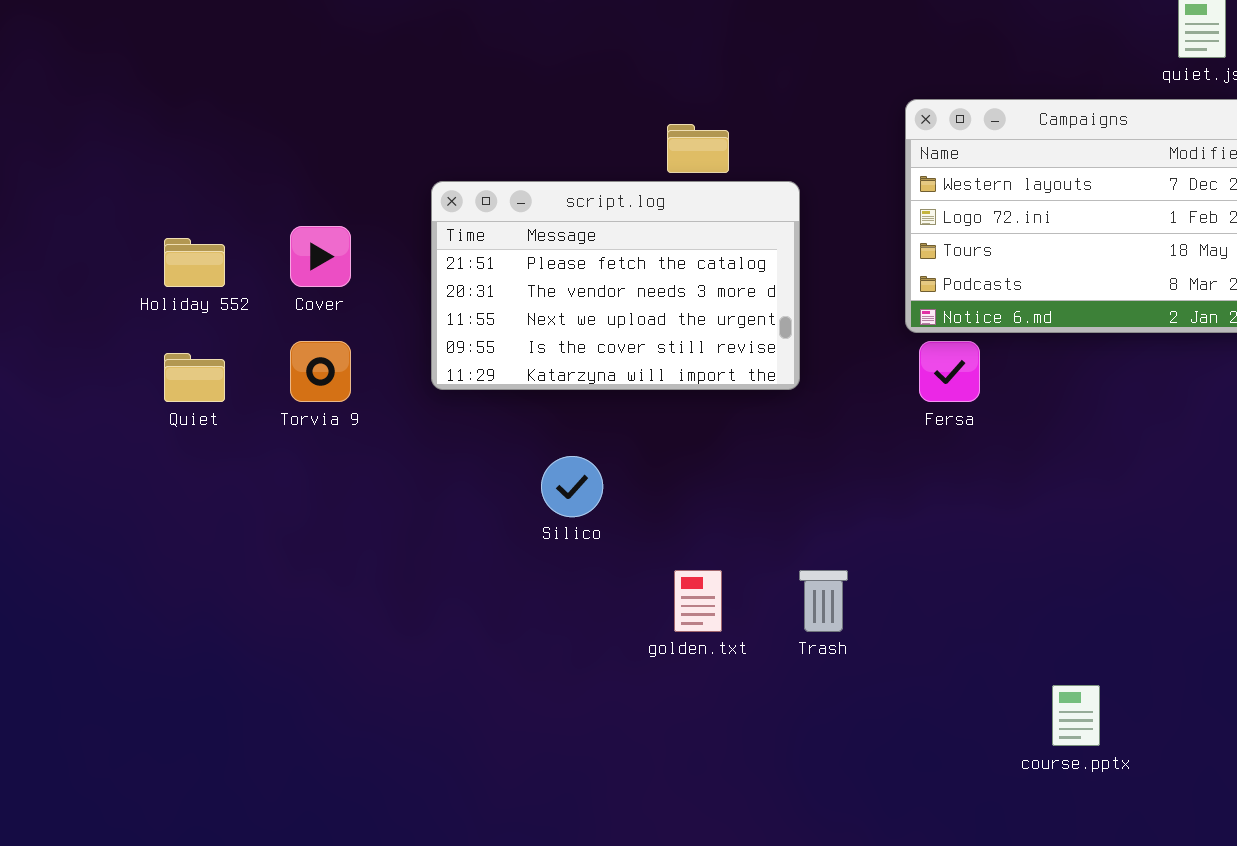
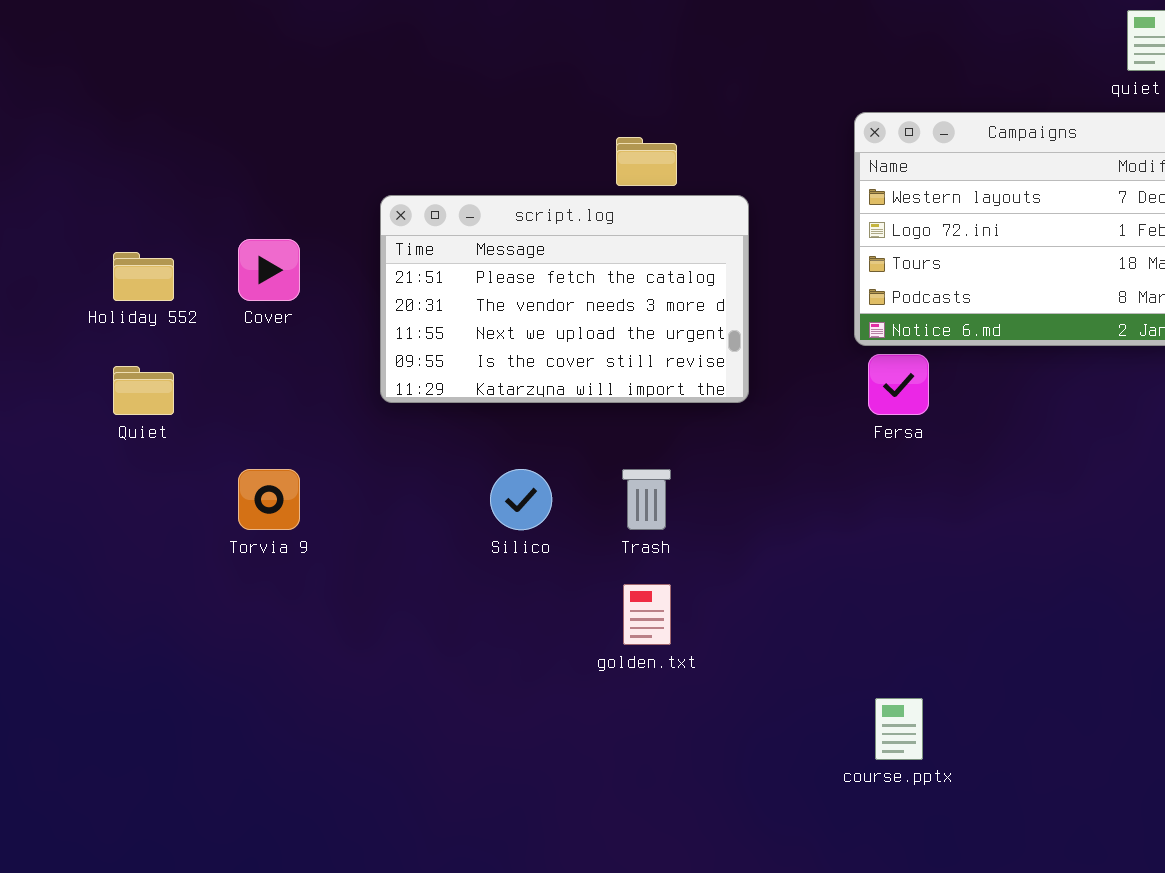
Torvia 9: [290,341,351,402] -> [238,469,300,530], moved
Trash: [799,570,848,632] -> [622,469,671,530], moved
course.pptx: [1052,685,1100,746] -> [875,698,923,760], moved

